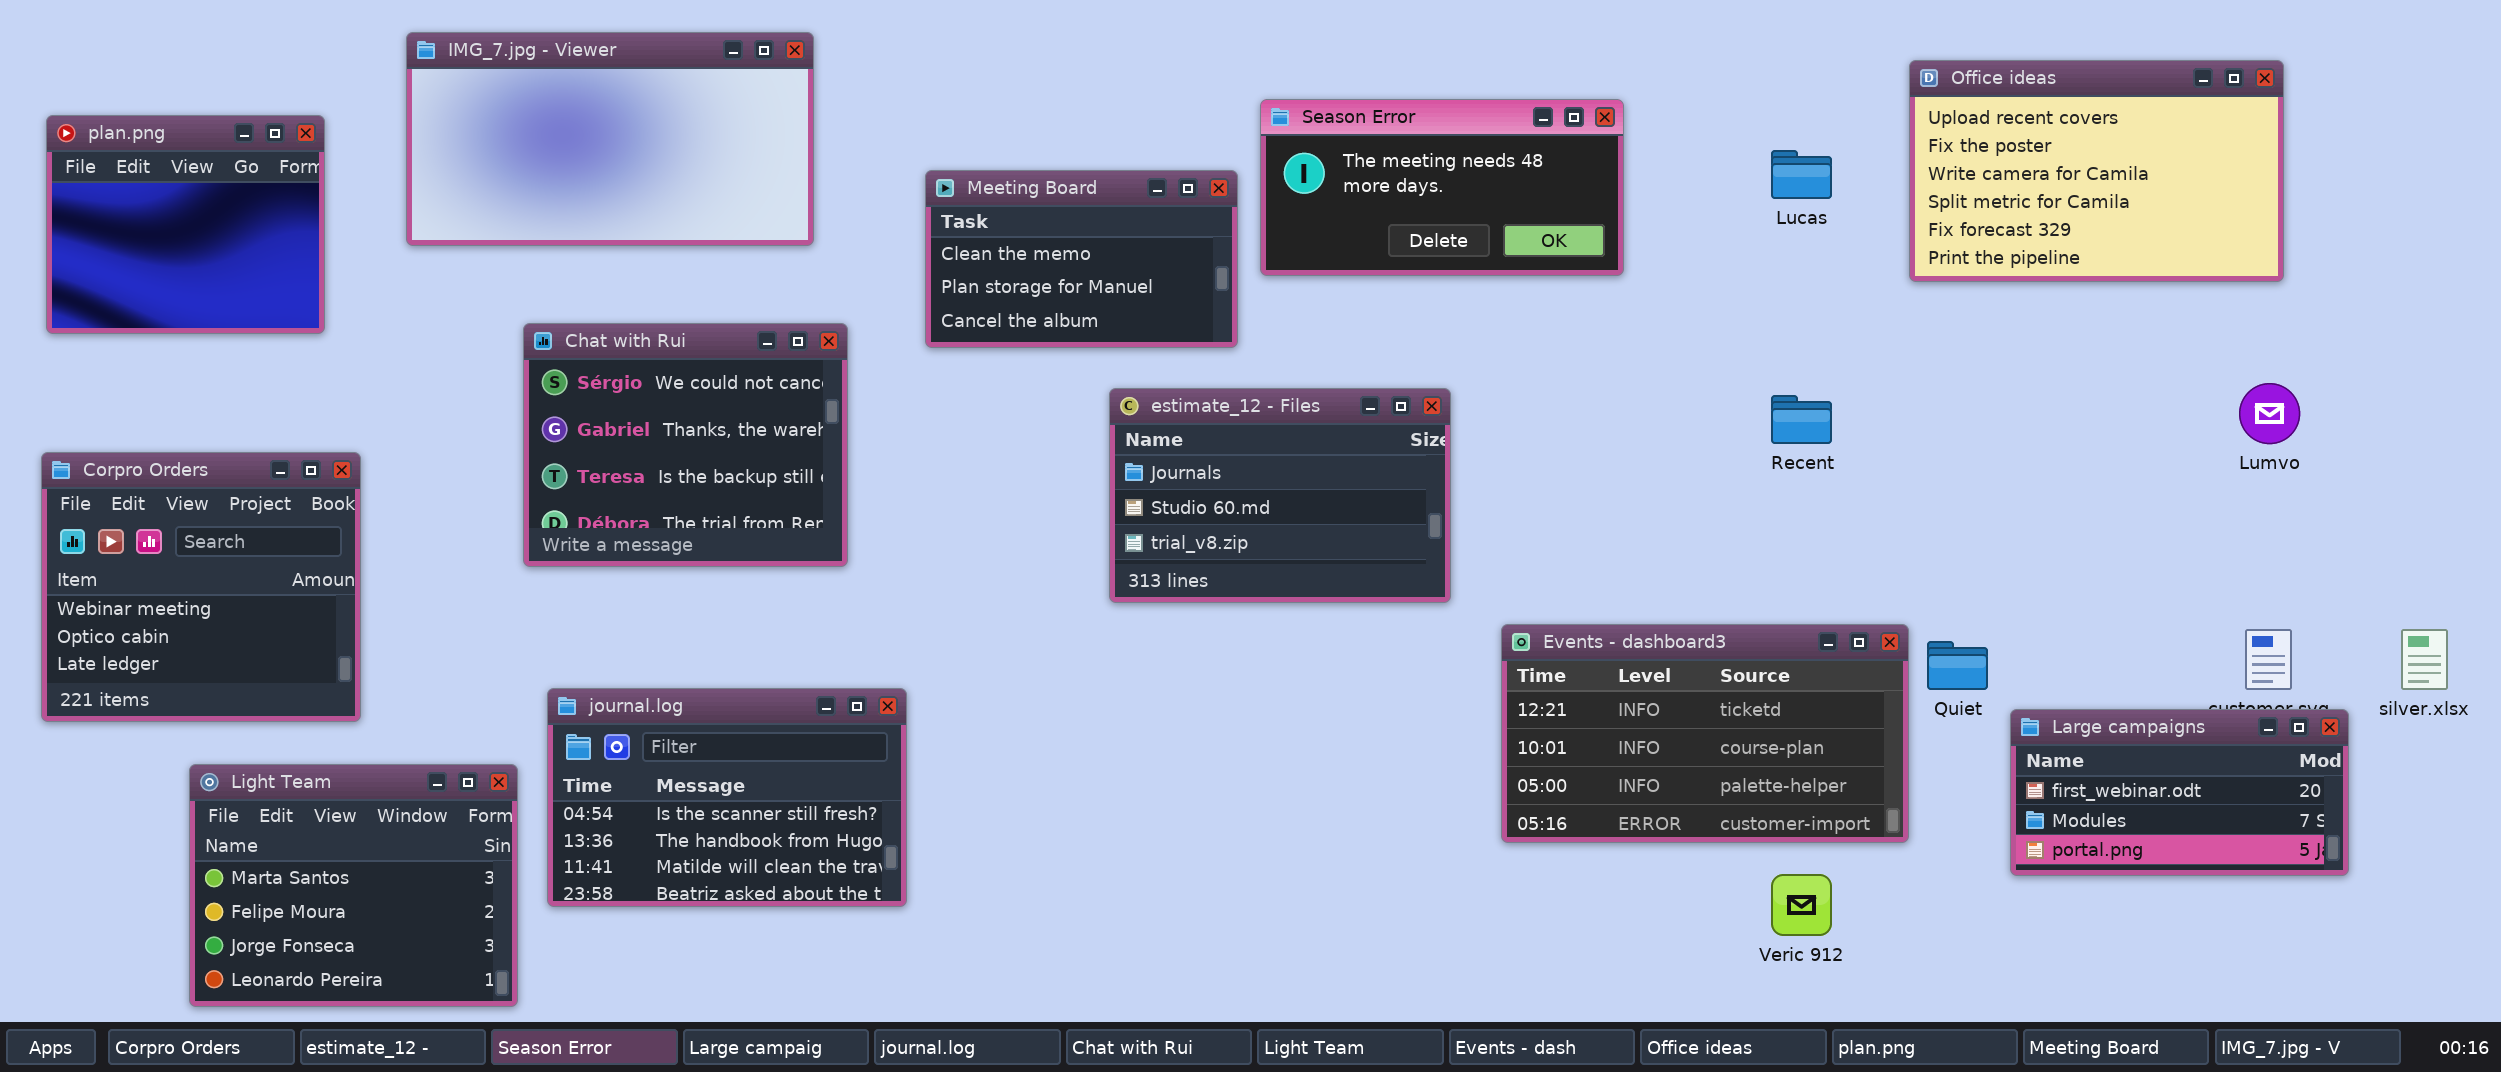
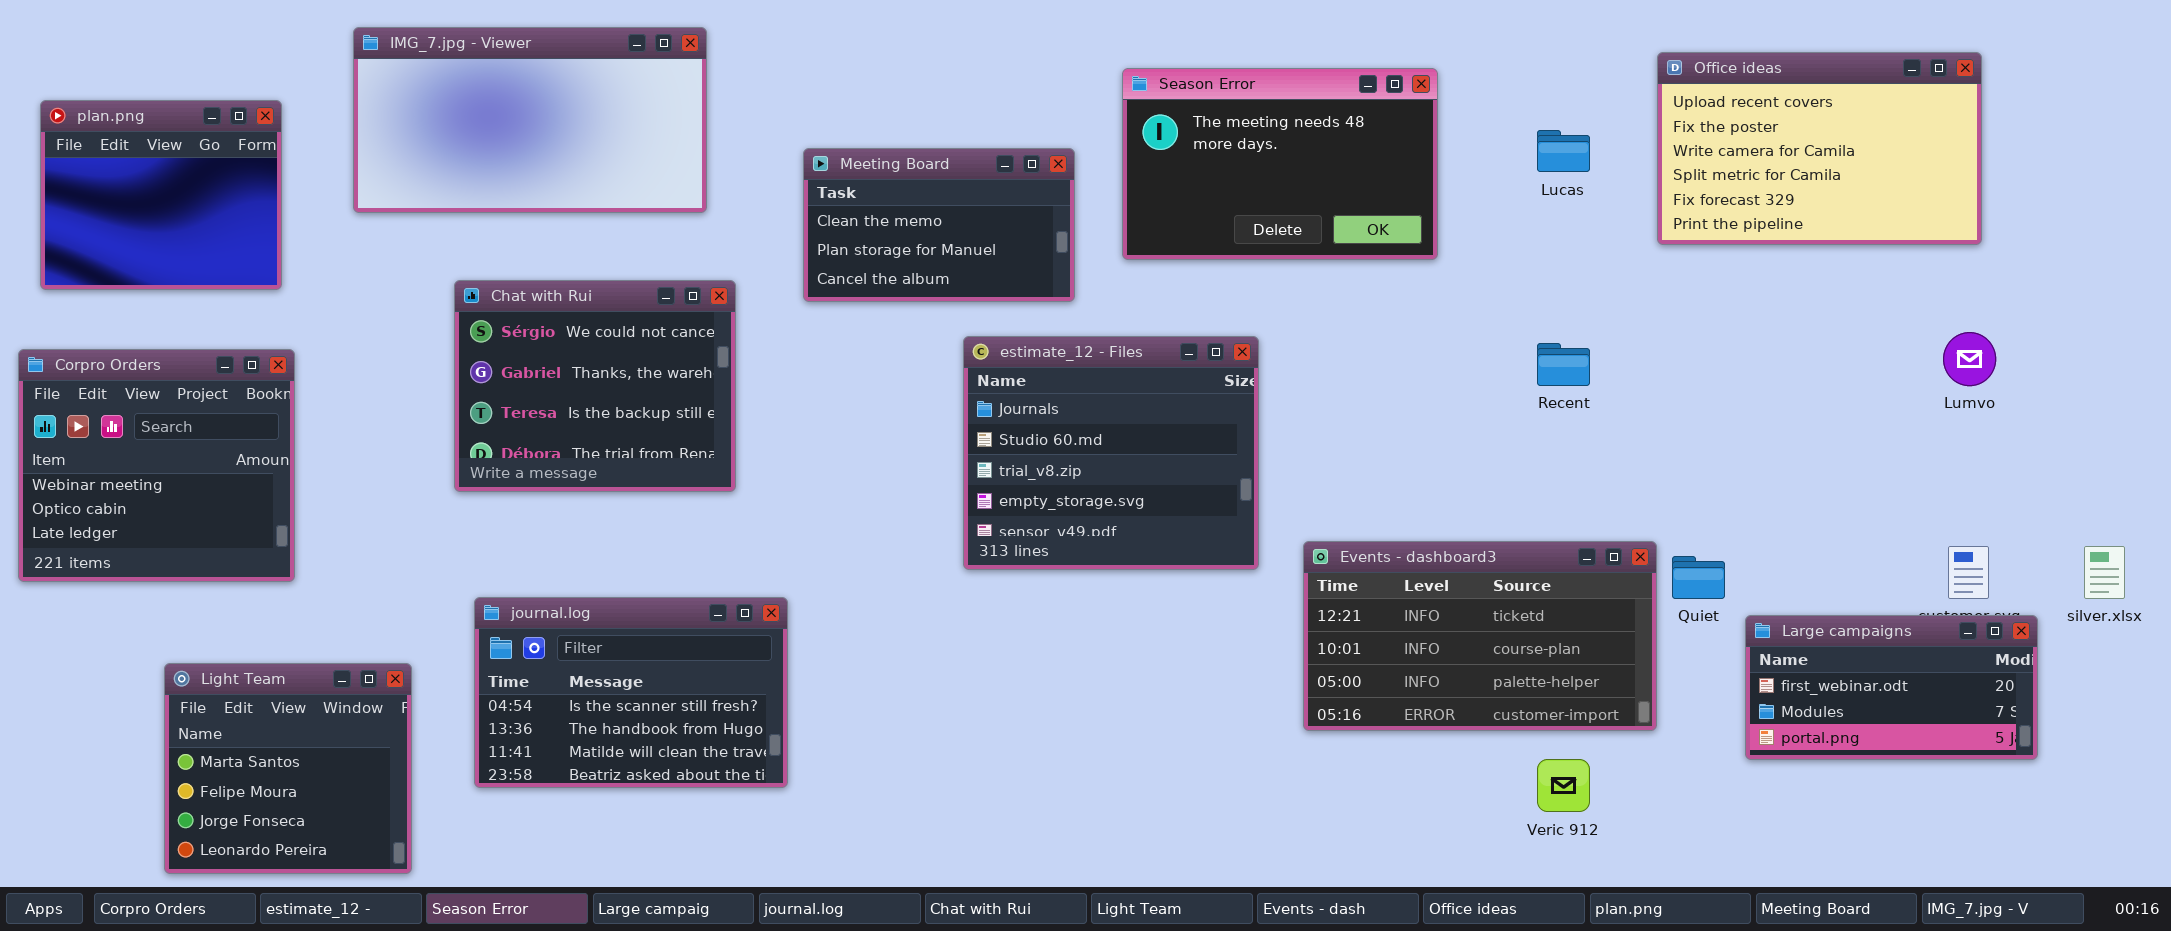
Season Error: [1260,99,1624,276] -> [1122,68,1438,260], moved, resized
estimate_12 - Files: [1109,388,1451,603] -> [963,336,1259,570], resized
Corpro Orders: [41,452,361,722] -> [18,349,295,582], moved
Light Team: [189,764,518,1007] -> [164,663,412,874], resized

